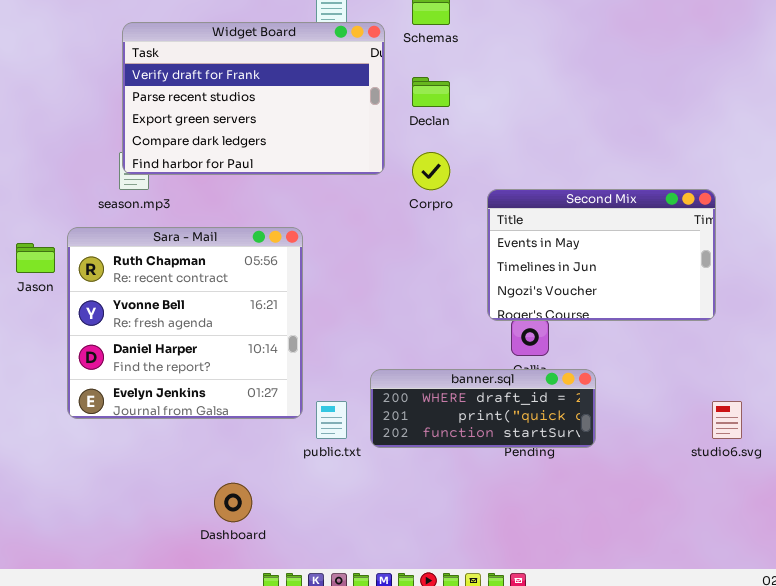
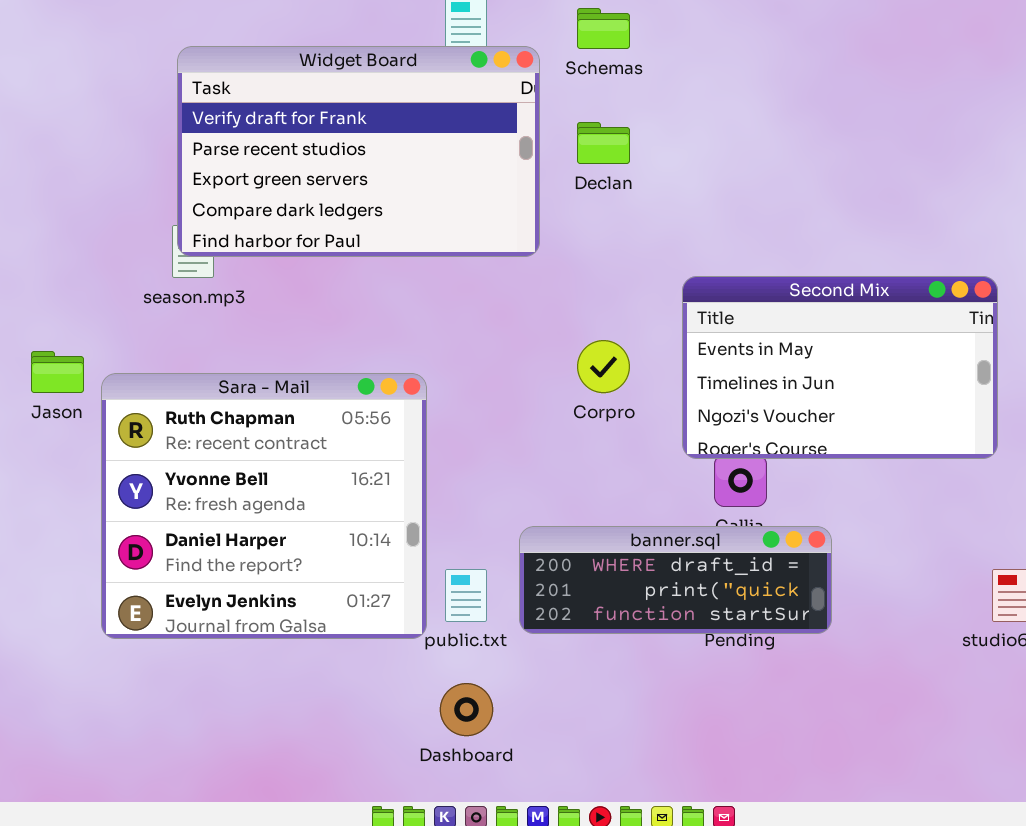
Corpro: [412,152,450,190] -> [577,340,630,393], moved
Sara - Mail: [67,227,303,419] -> [101,373,427,639], moved
Dashboard: [214,483,252,522] -> [440,683,493,736], moved

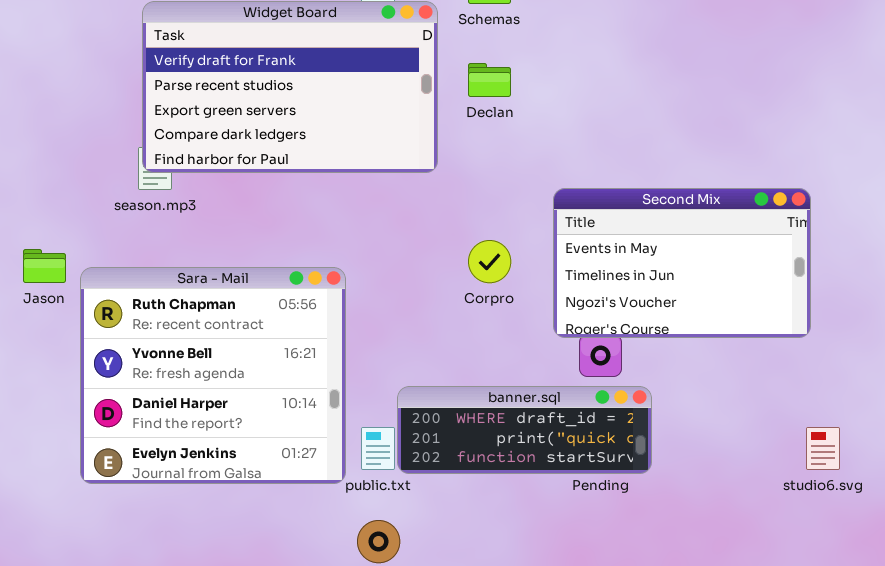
banner.sql: [519,526,832,634] -> [397,386,652,474], moved

